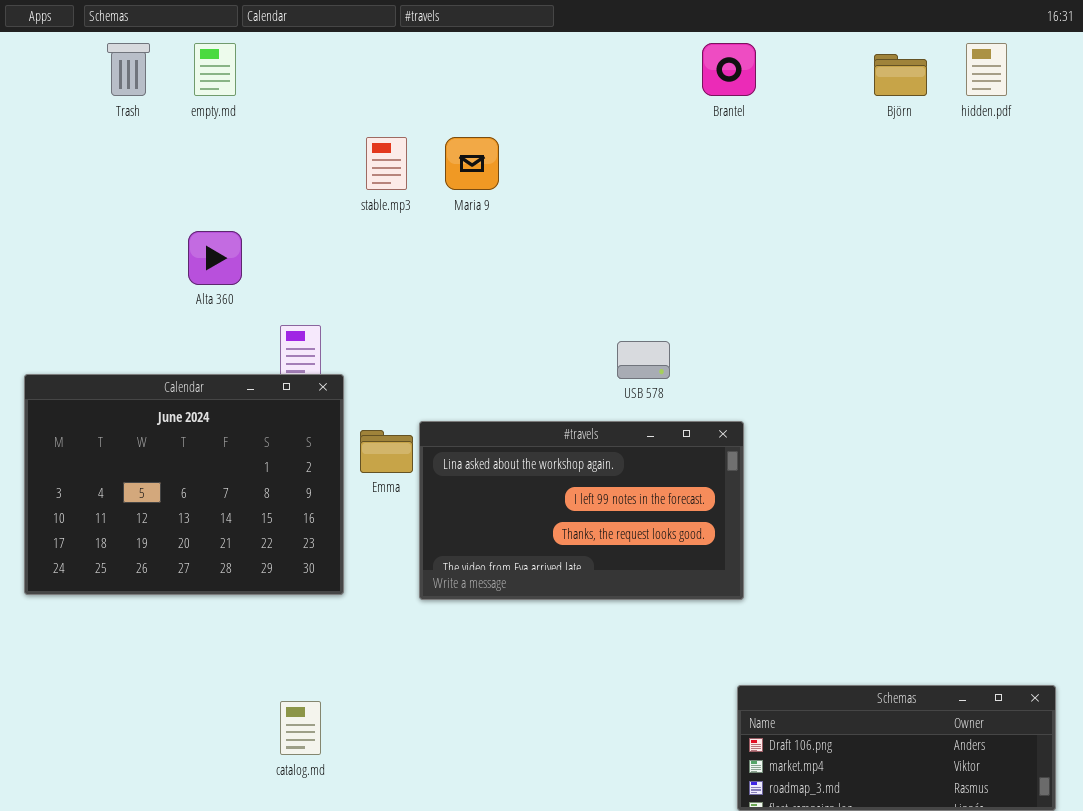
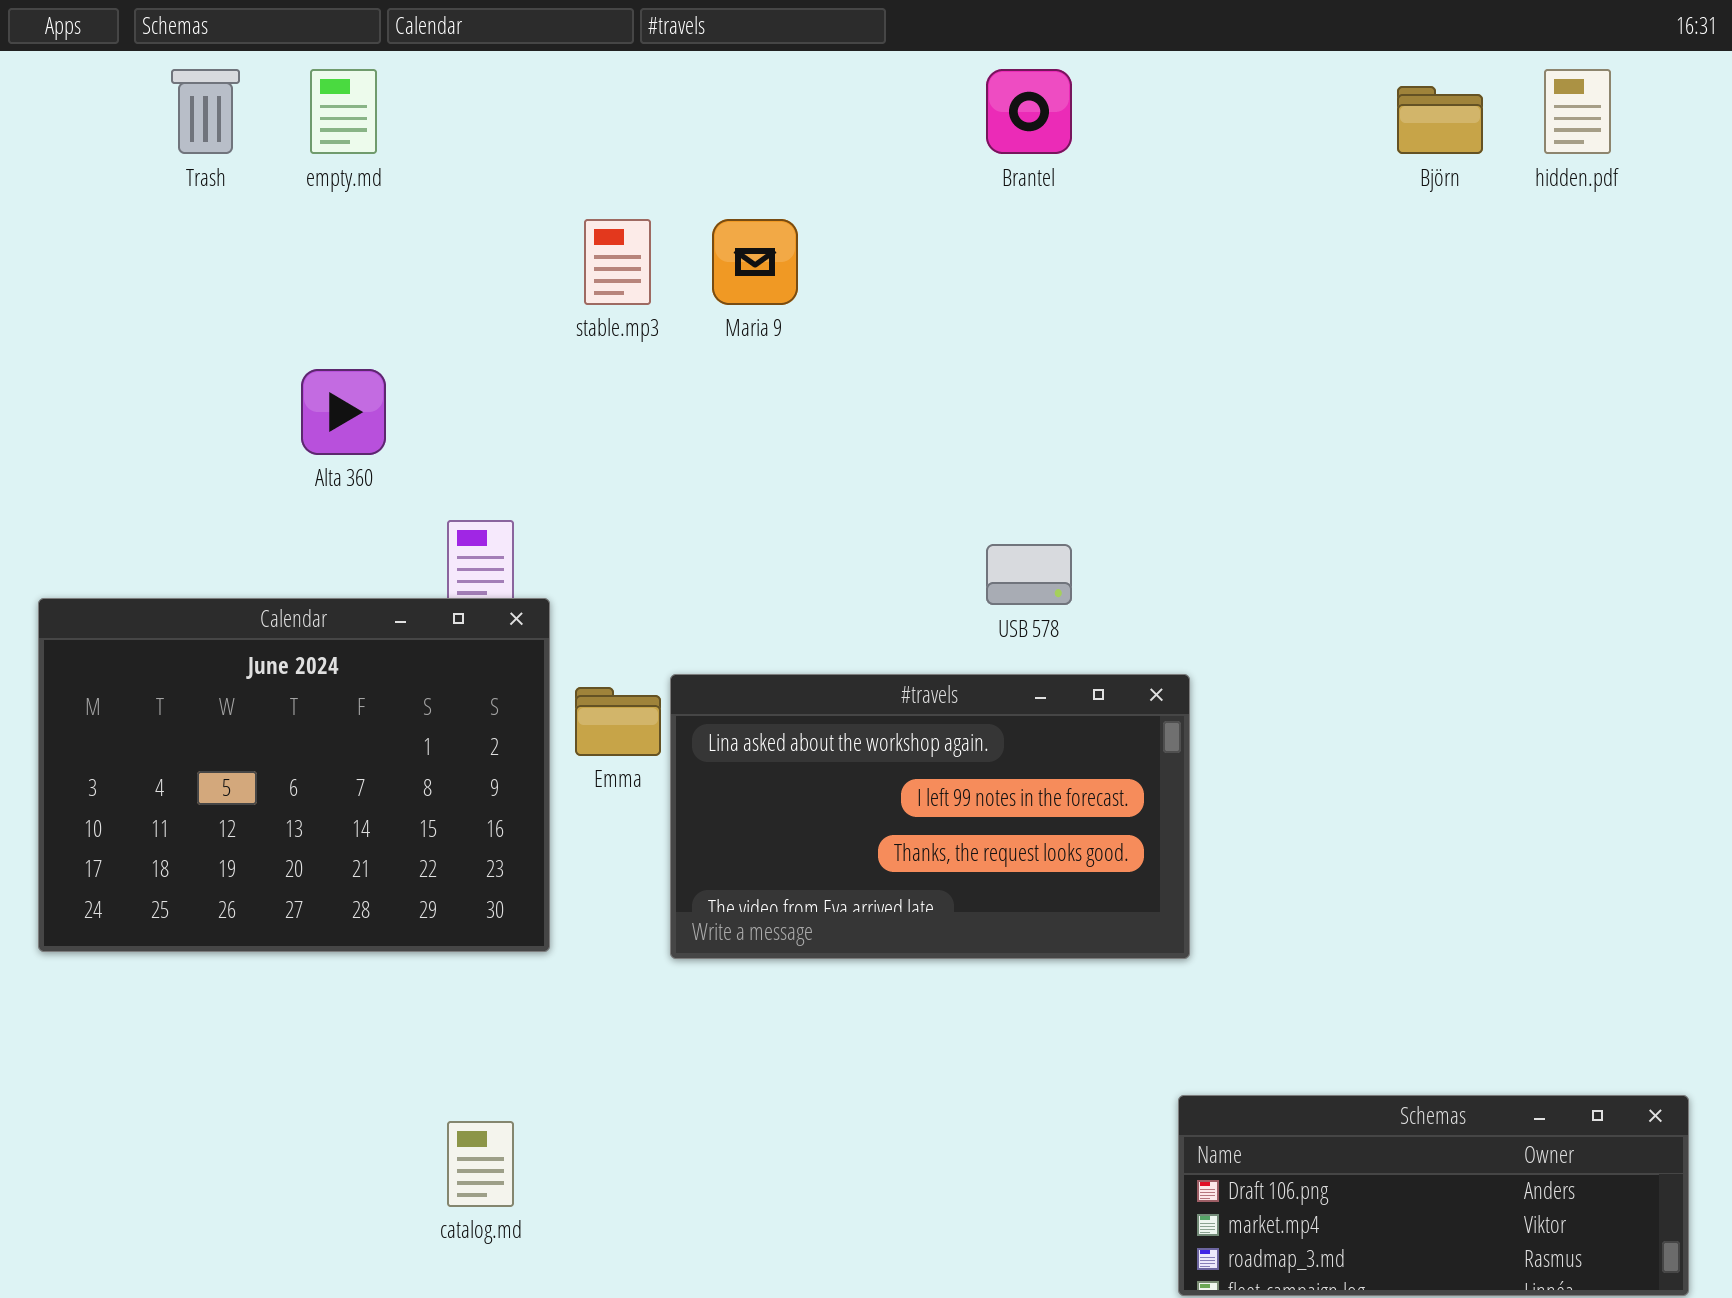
Brantel: [702,43,756,96] -> [986,69,1072,154], moved

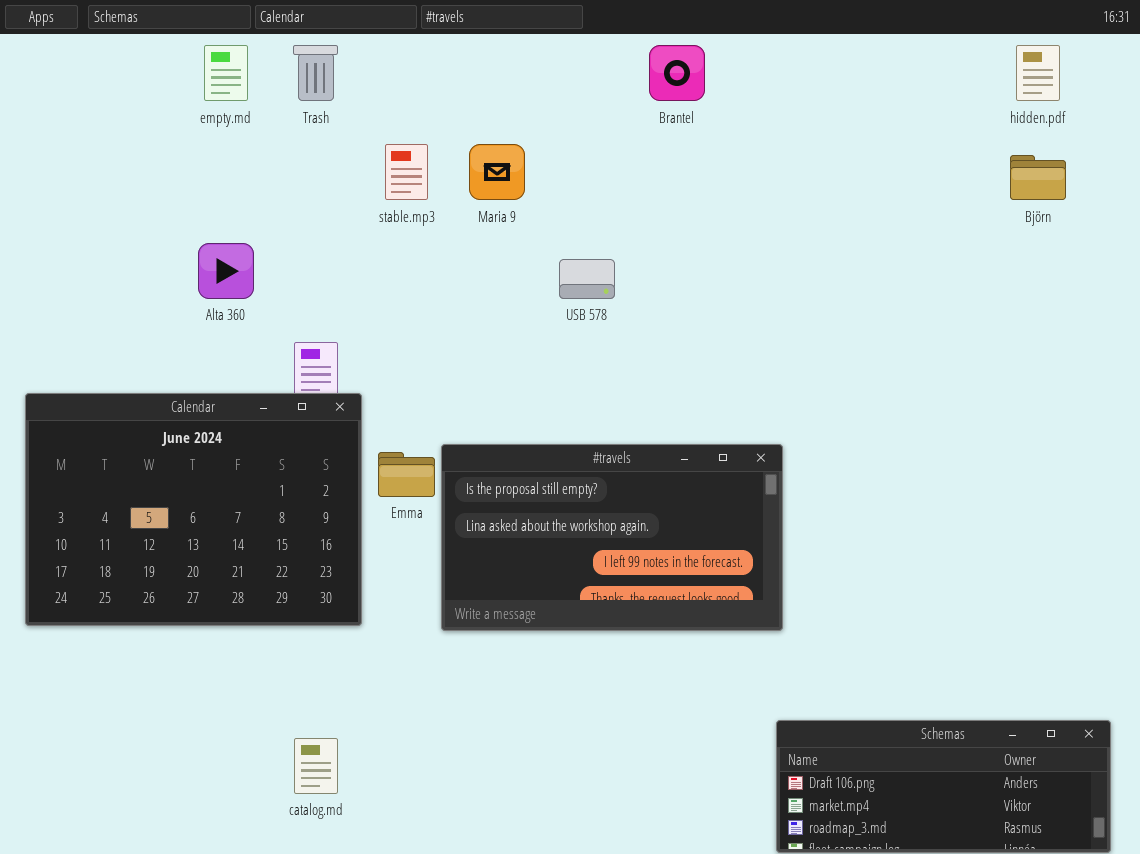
Trash: [171,69,240,154] -> [293,45,338,101], moved
Björn: [1397,86,1483,154] -> [1010,155,1066,200], moved
USB 578: [986,544,1072,605] -> [559,259,615,299], moved
#travels: [670,674,1190,959] -> [441,444,783,631], scrolled up 1 row

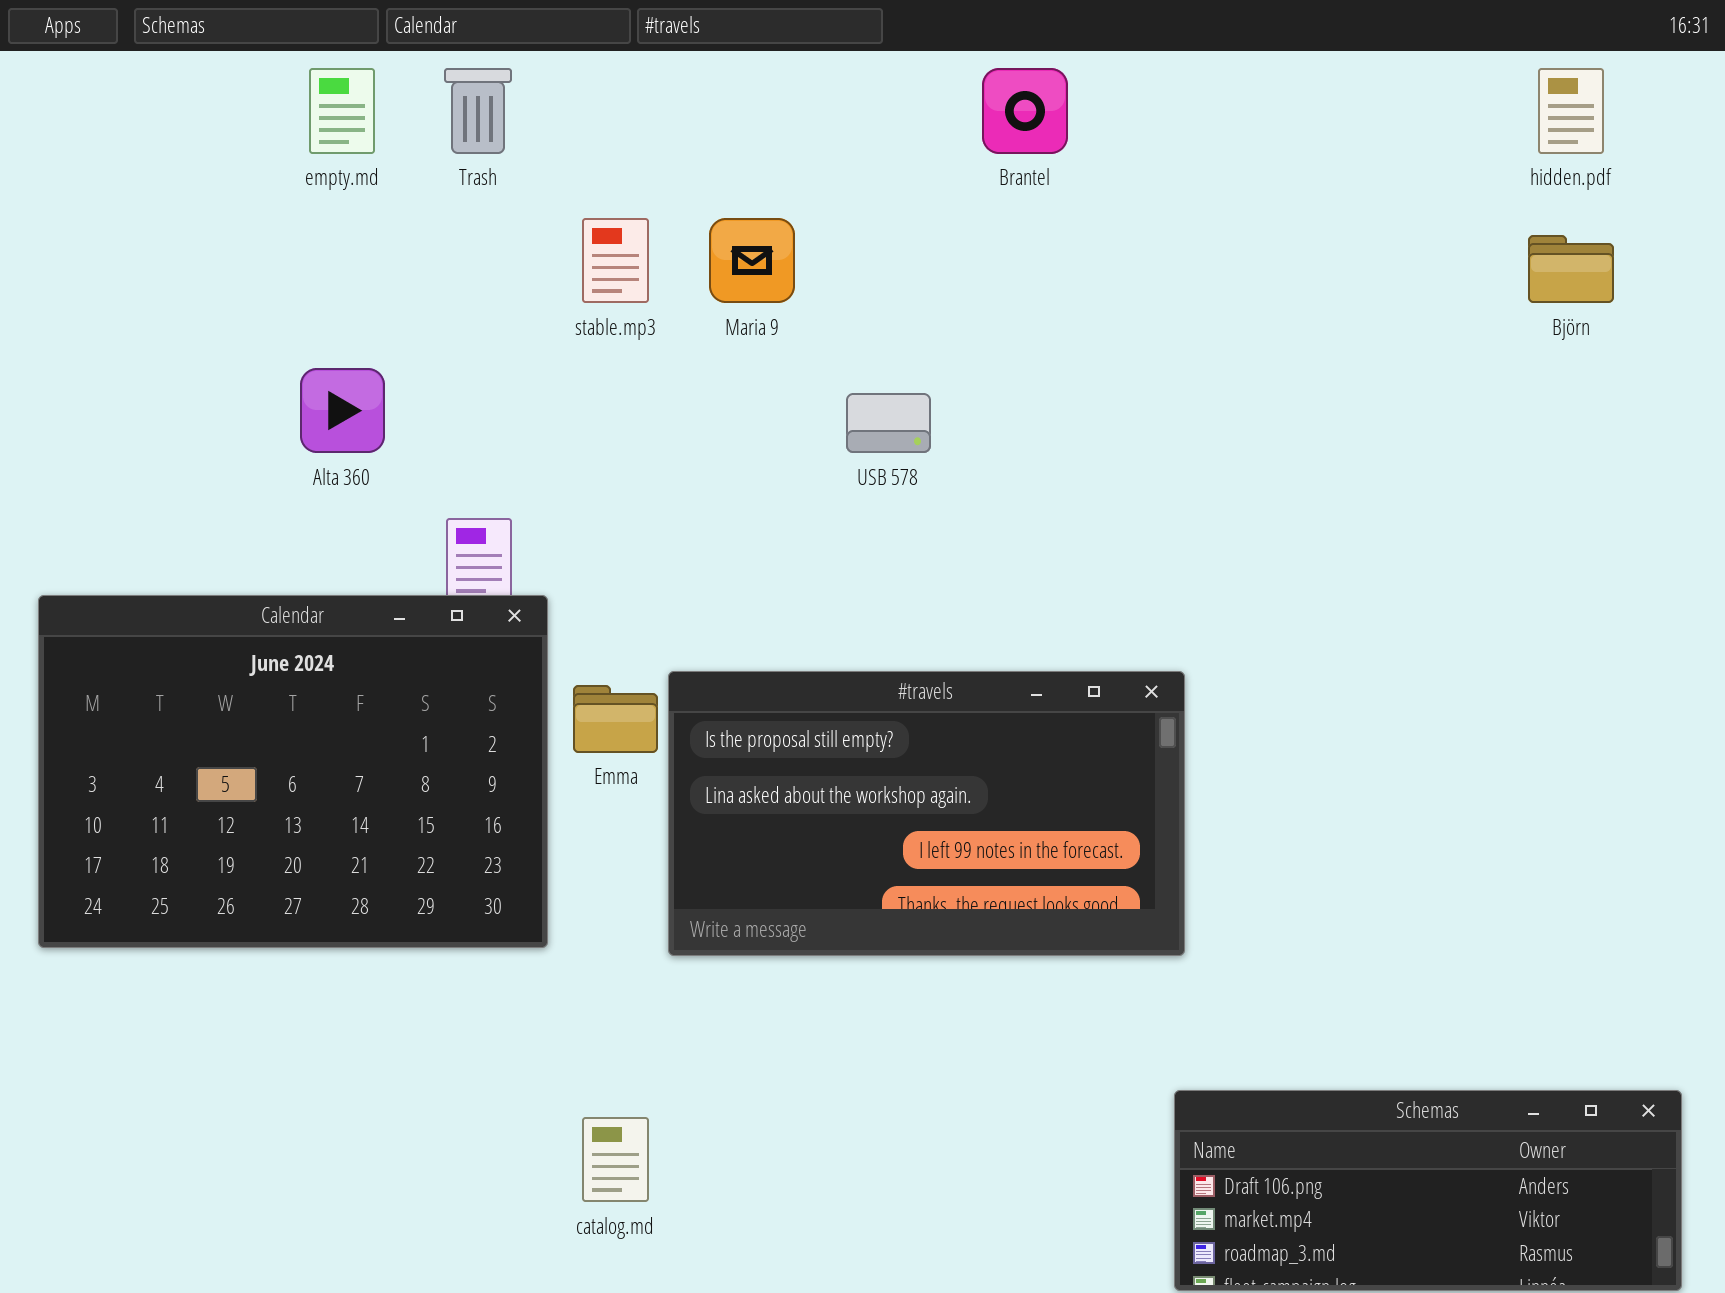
catalog.md: [294,738,338,794] -> [582,1117,649,1202], moved

